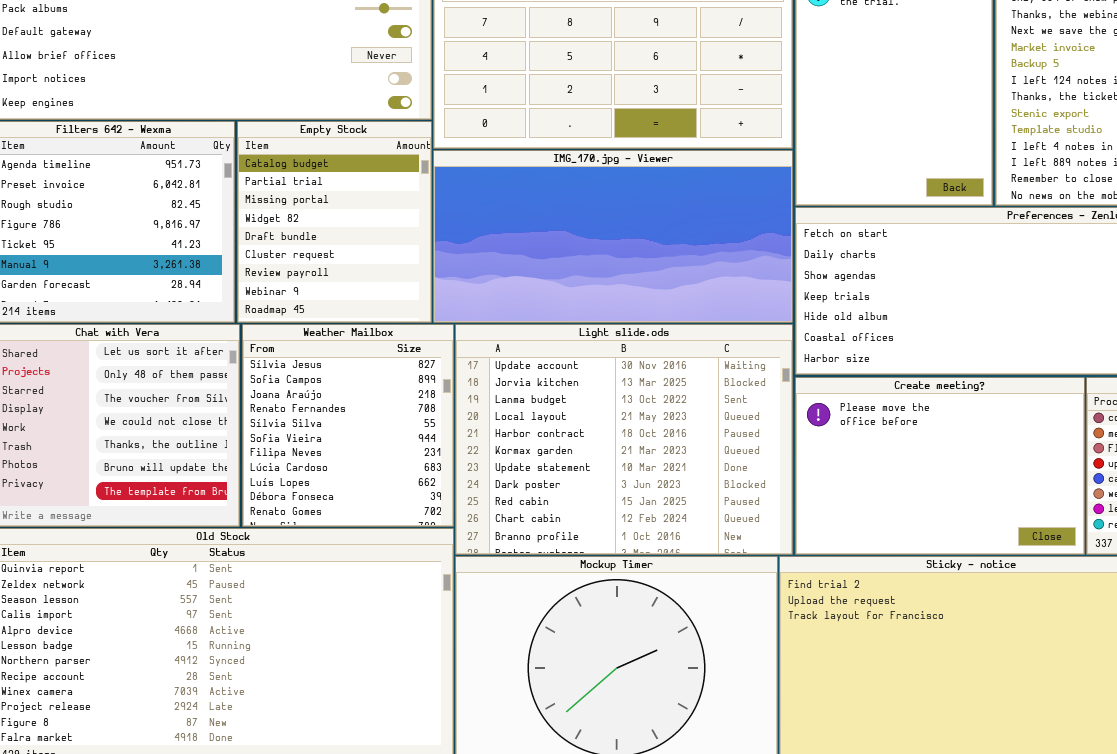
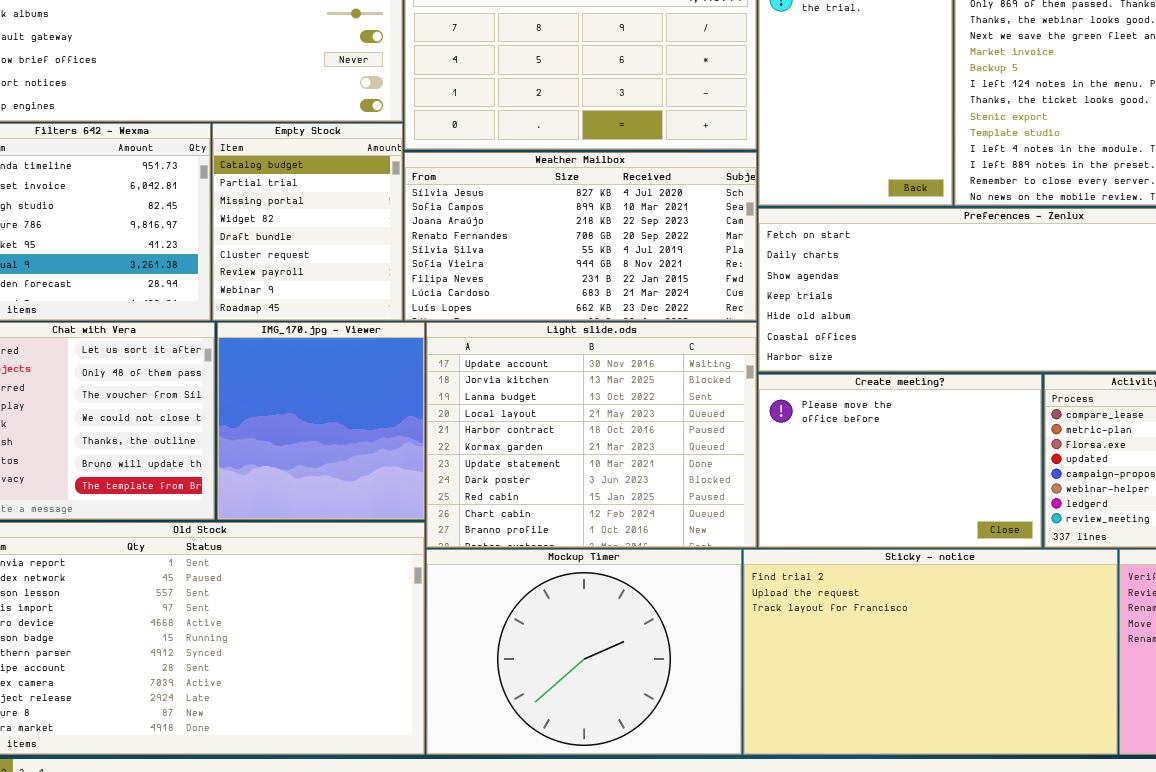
IMG_170.jpg - Viewer: [433,150,793,323] -> [217,322,425,520], moved, resized
Weather Mailbox: [242,324,454,527] -> [404,152,757,321], moved, resized

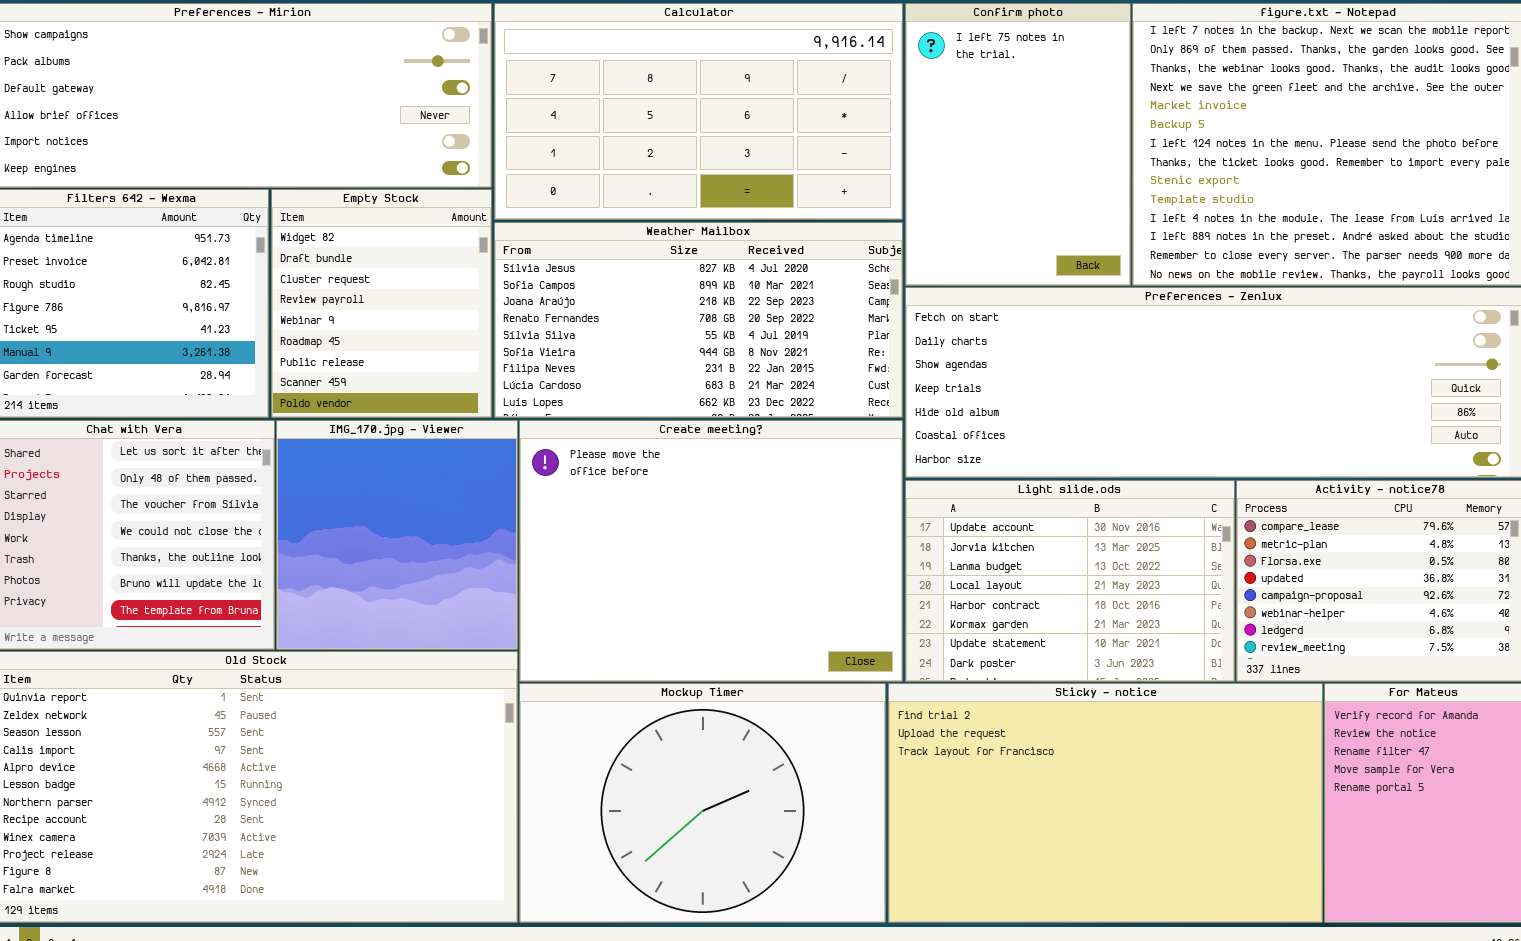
Empty Stock: [212,123,403,321] -> [271,189,492,418], scrolled down 3 rows
Light slide.ods: [426,322,757,548] -> [905,480,1235,682], moved, resized
Create meeting?: [758,374,1042,548] -> [519,420,903,682], moved, resized

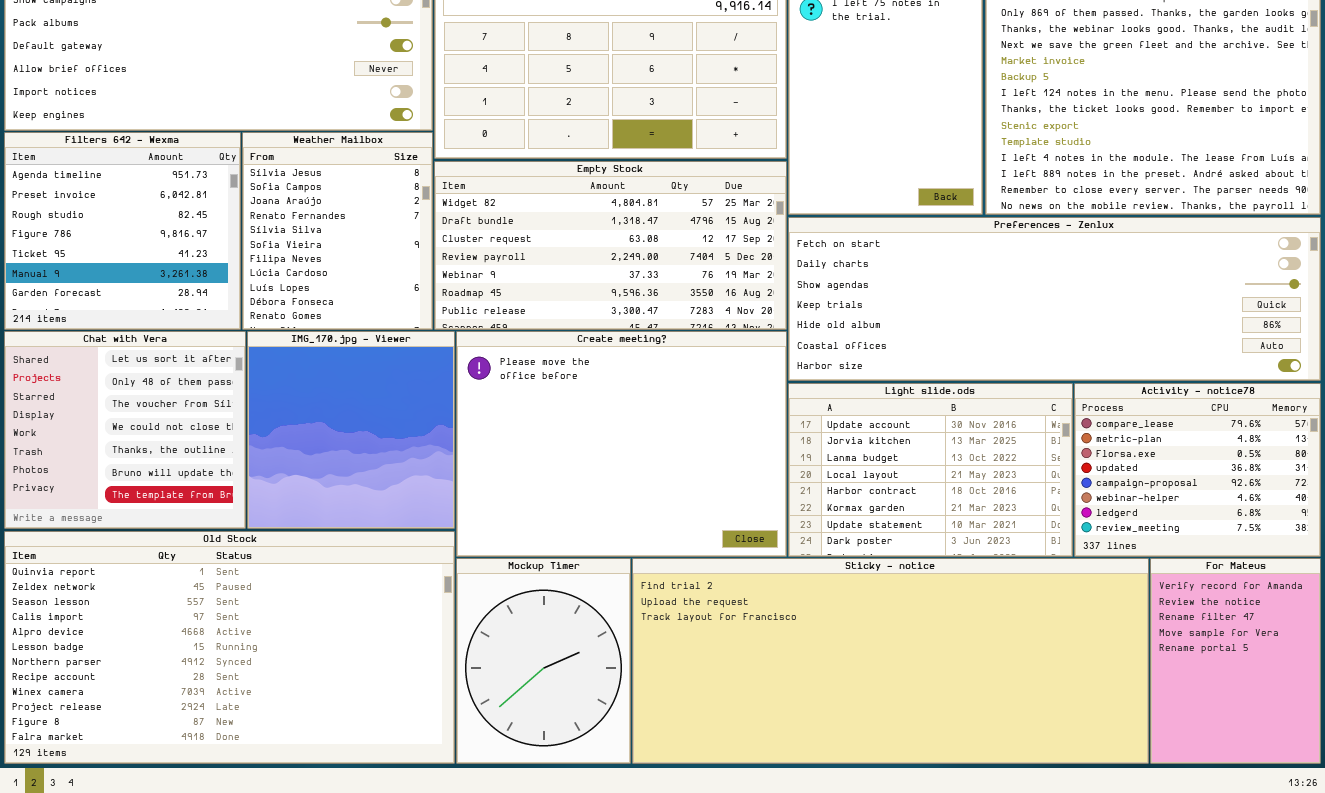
Empty Stock: [271,189,492,418] -> [434,161,787,330], moved, resized
Weather Mailbox: [494,222,903,418] -> [242,132,433,330], moved, resized
Mockup Timer: [519,683,886,923] -> [456,558,631,764], resized
Sticky - notice: [888,683,1323,923] -> [632,558,1149,764], resized

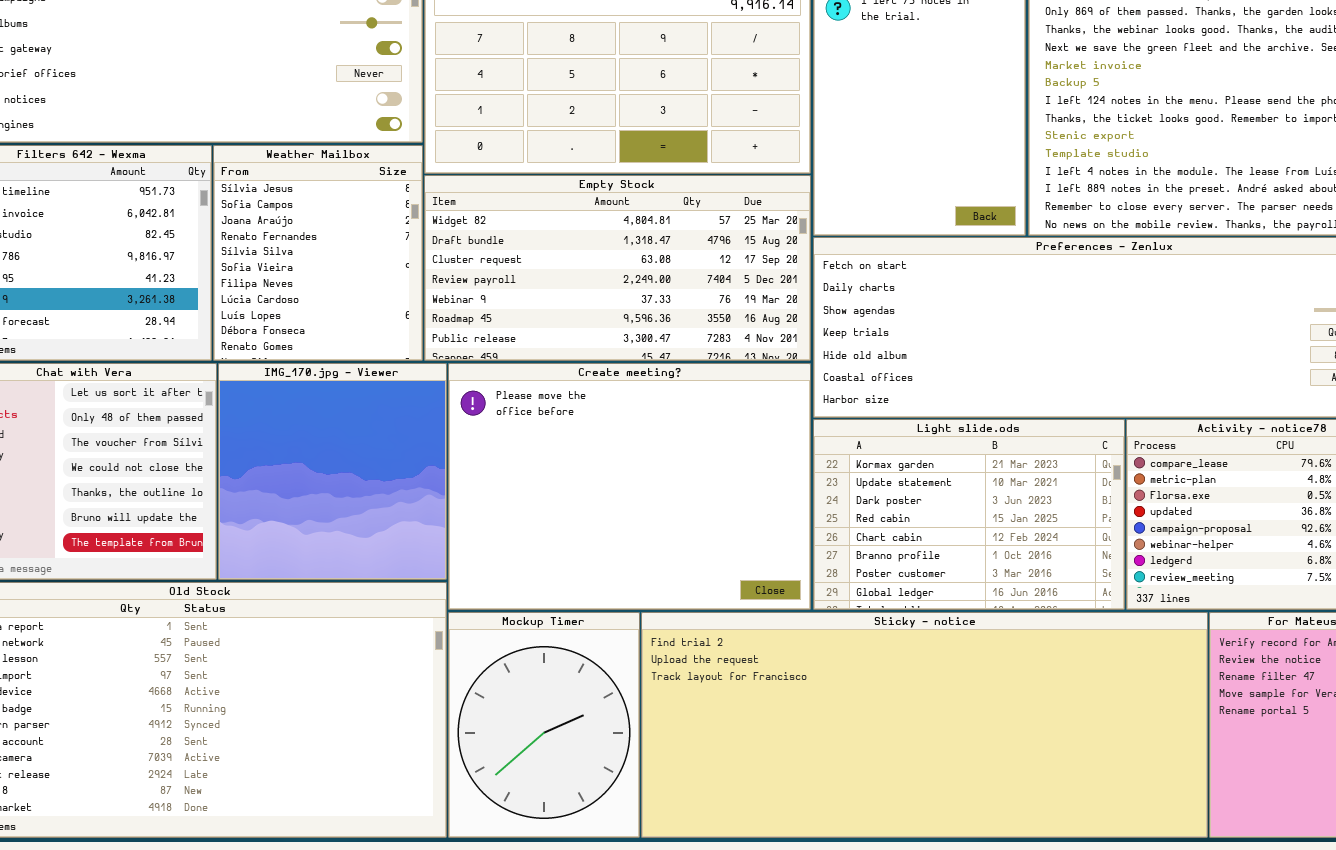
Light slide.ods: [788,383,1073,557] -> [813,419,1125,610], scrolled down 5 rows

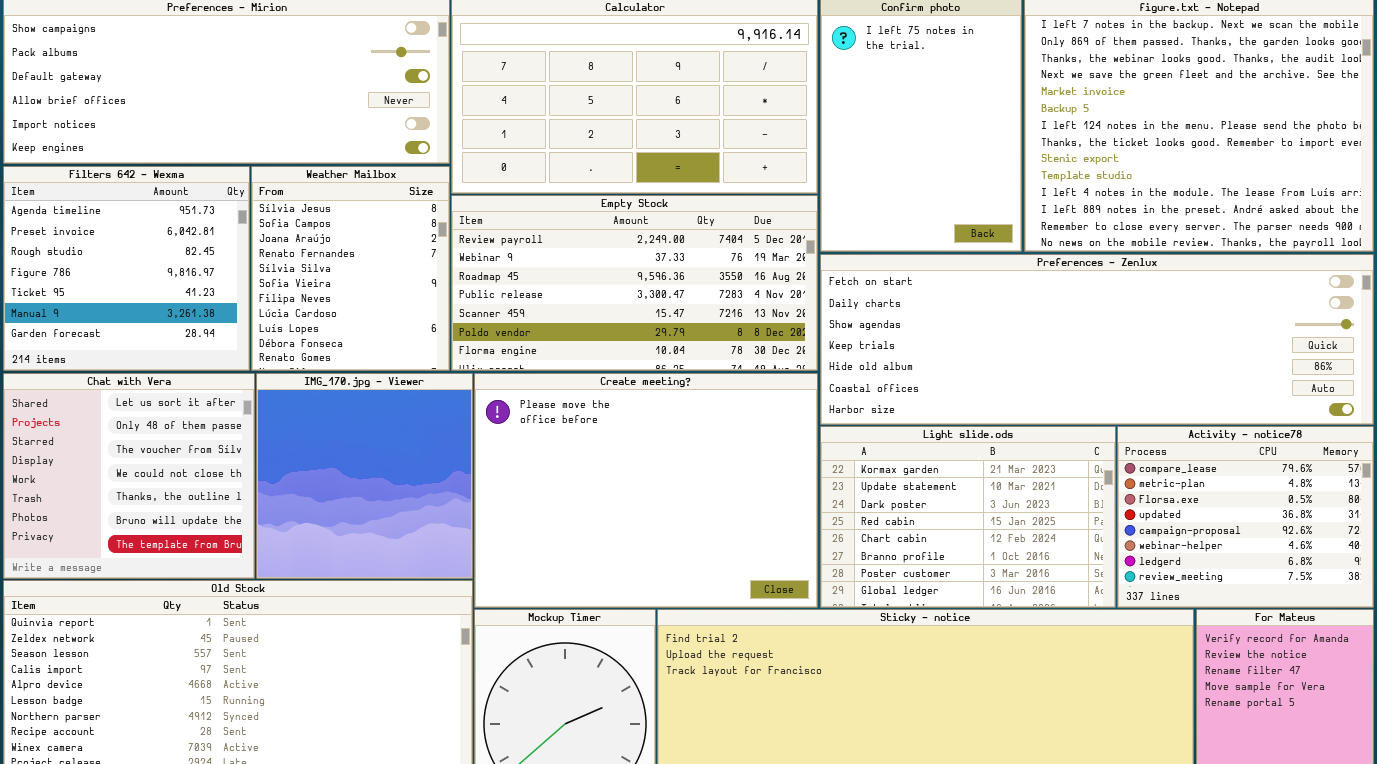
Empty Stock: [424,175,811,361] -> [451,195,818,371], scrolled down 3 rows

